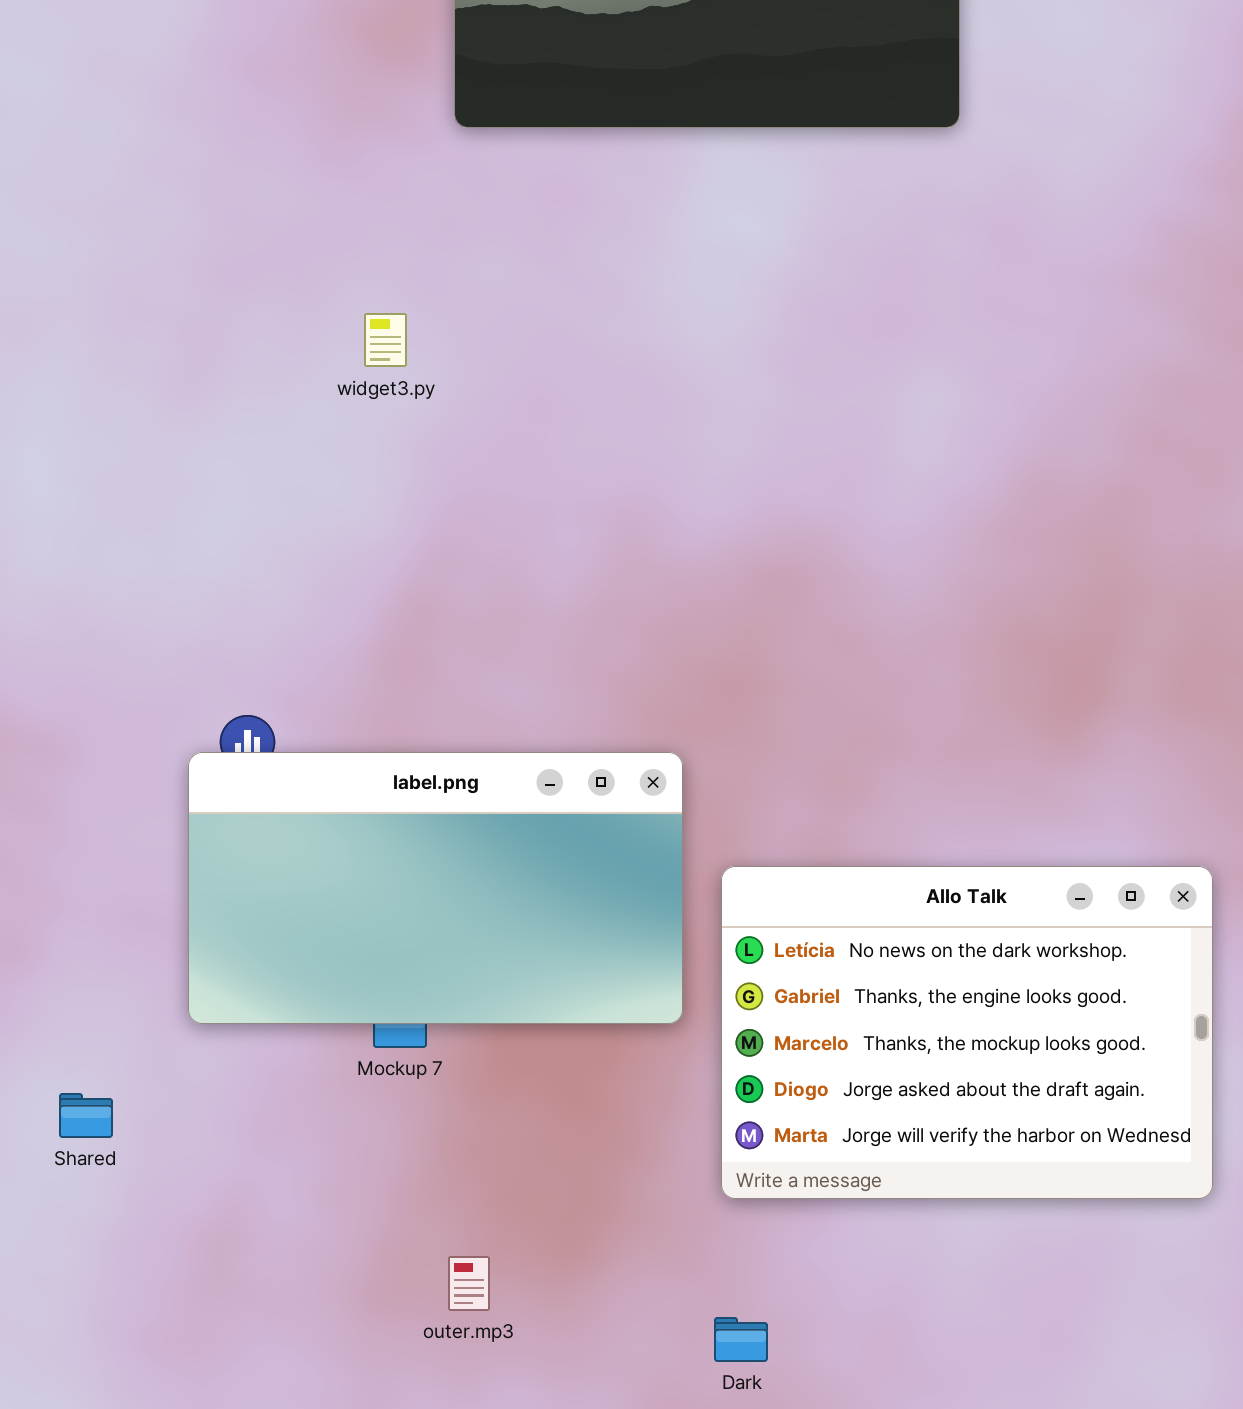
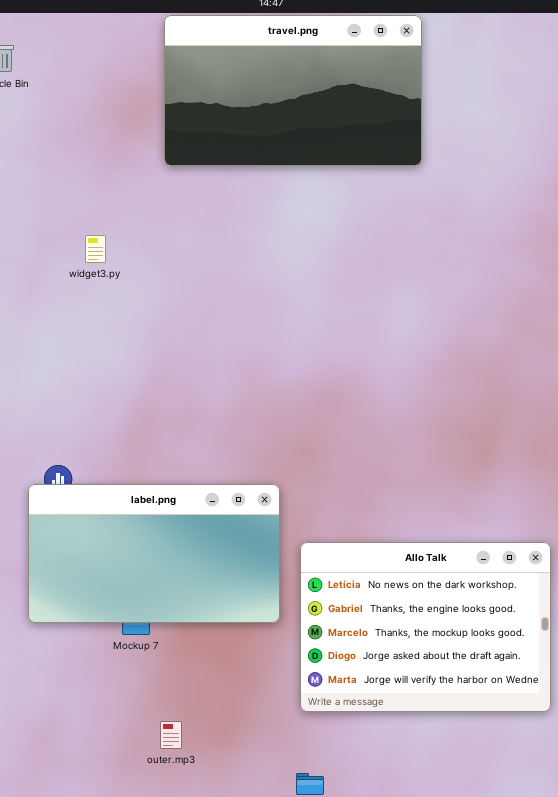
widget3.py: [364,313,407,367] -> [85,235,106,263], moved
outer.mp3: [448,1256,490,1311] -> [160,721,182,749], moved

